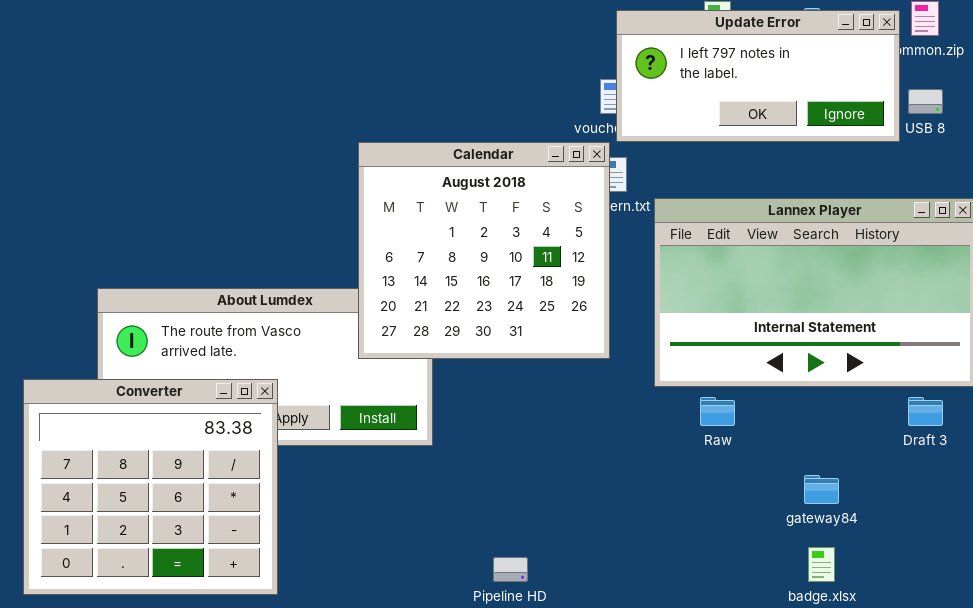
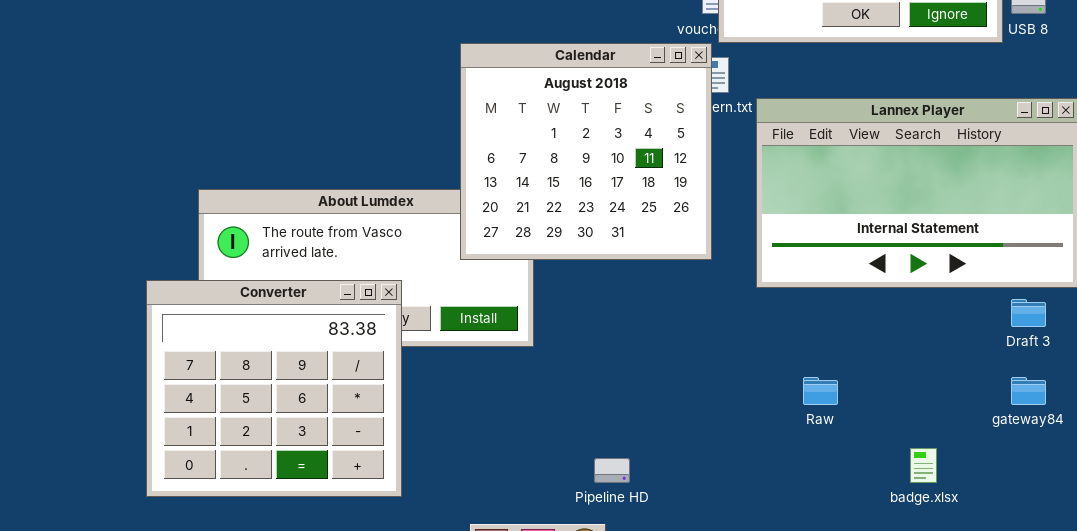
Converter: [23,379,278,595] -> [146,280,402,497], moved
Raw: [700,397,735,426] -> [803,377,838,405], moved
gateway84: [804,475,839,504] -> [1011,377,1046,405], moved

